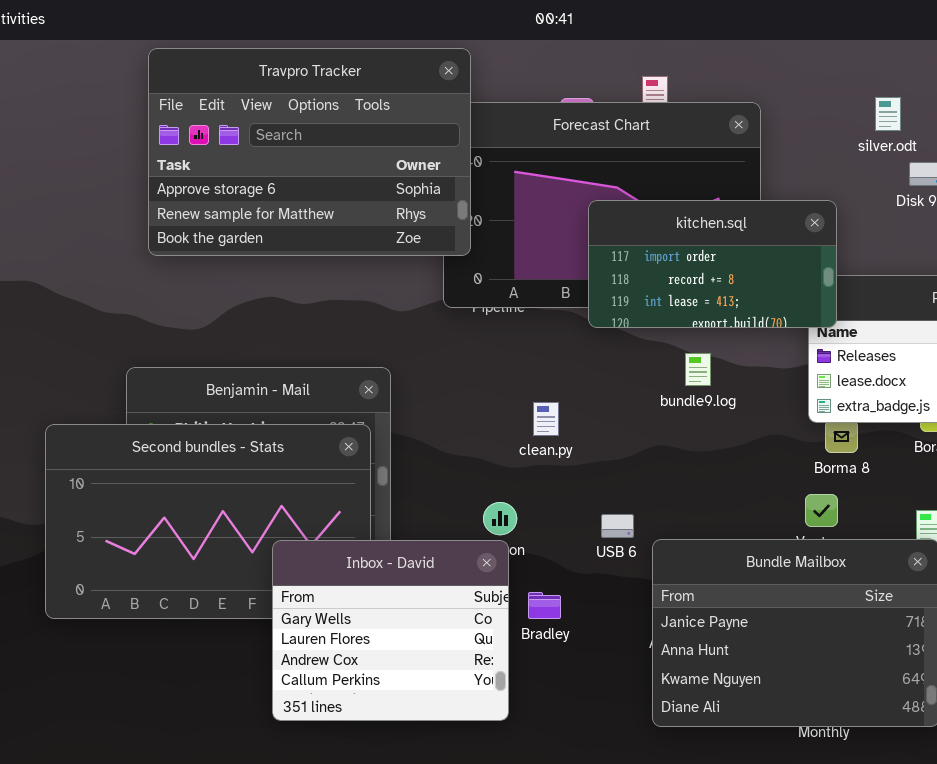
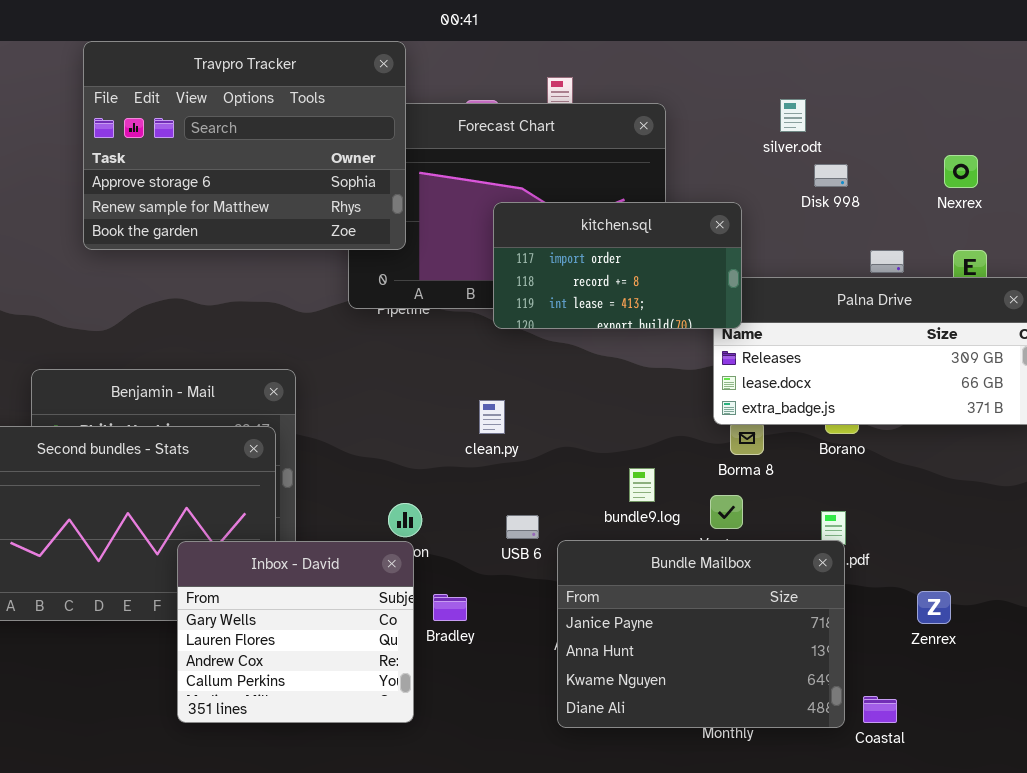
Travpro Tracker: [148,48,471,256] -> [83,41,406,250], moved
bundle9.log: [685,353,711,386] -> [629,468,655,502], moved
clean.py: [533,402,559,436] -> [479,400,505,434], moved

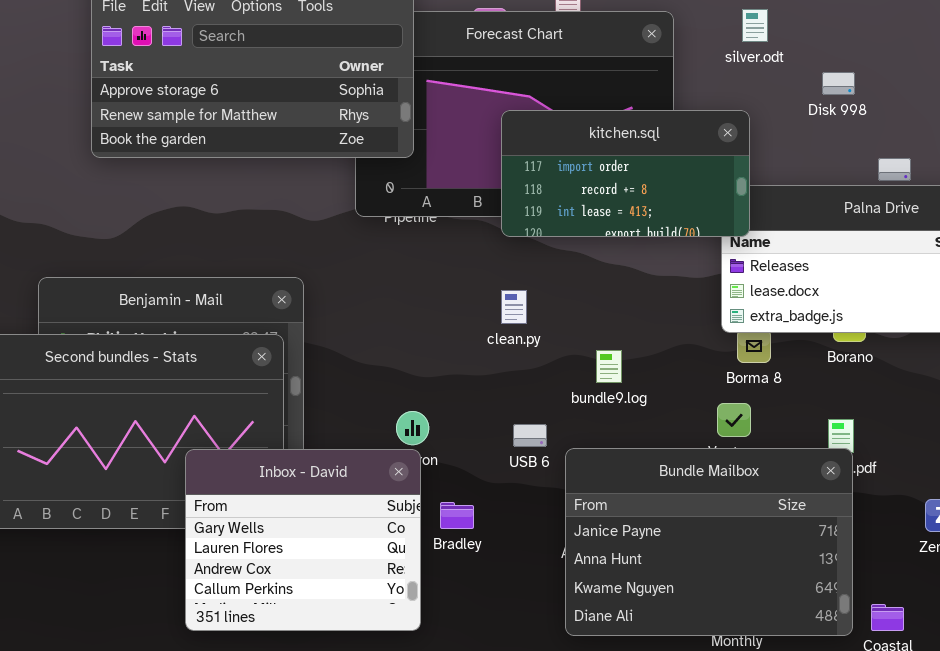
silver.odt: [780,99,806,132] -> [742,9,768,42], moved
clean.py: [479,400,505,434] -> [501,290,527,324], moved
bundle9.log: [629,468,655,502] -> [596,350,622,383], moved

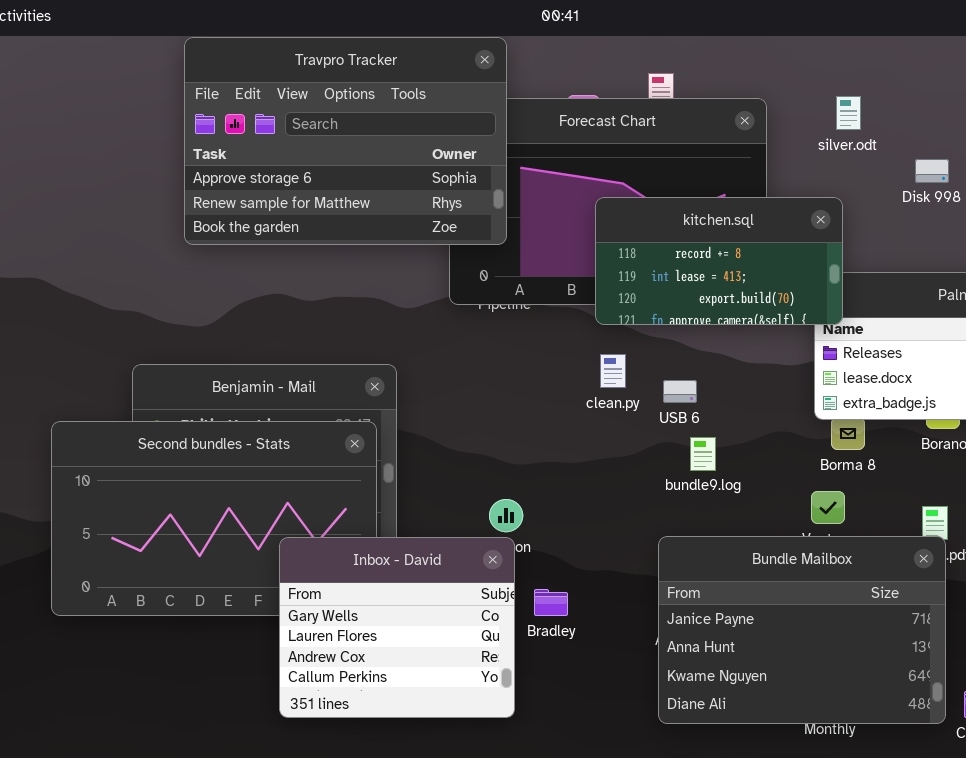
kitchen.sql: [501,110,750,237] -> [595,197,843,325], scrolled down 1 row
clean.py: [501,290,527,324] -> [600,354,626,388], moved
USB 6: [513,424,547,447] -> [663,380,697,403], moved

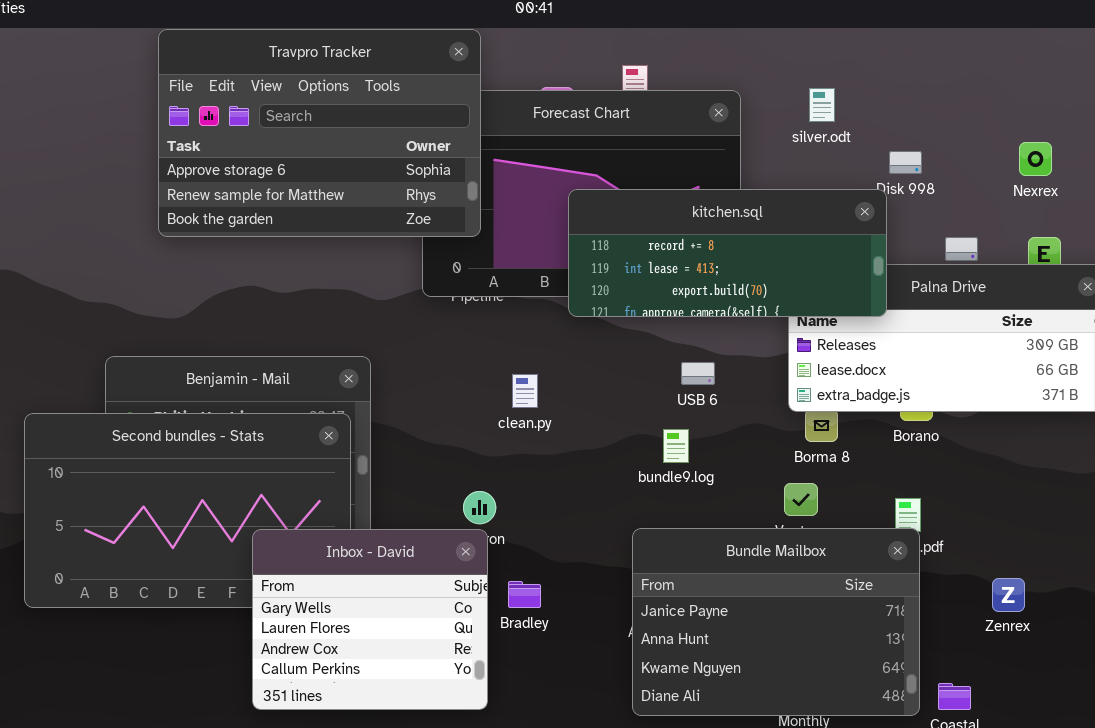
kitchen.sql: [595,197,843,325] -> [568,189,887,317], resized
clean.py: [600,354,626,388] -> [512,374,538,408], moved
USB 6: [663,380,697,403] -> [681,362,715,385], moved

